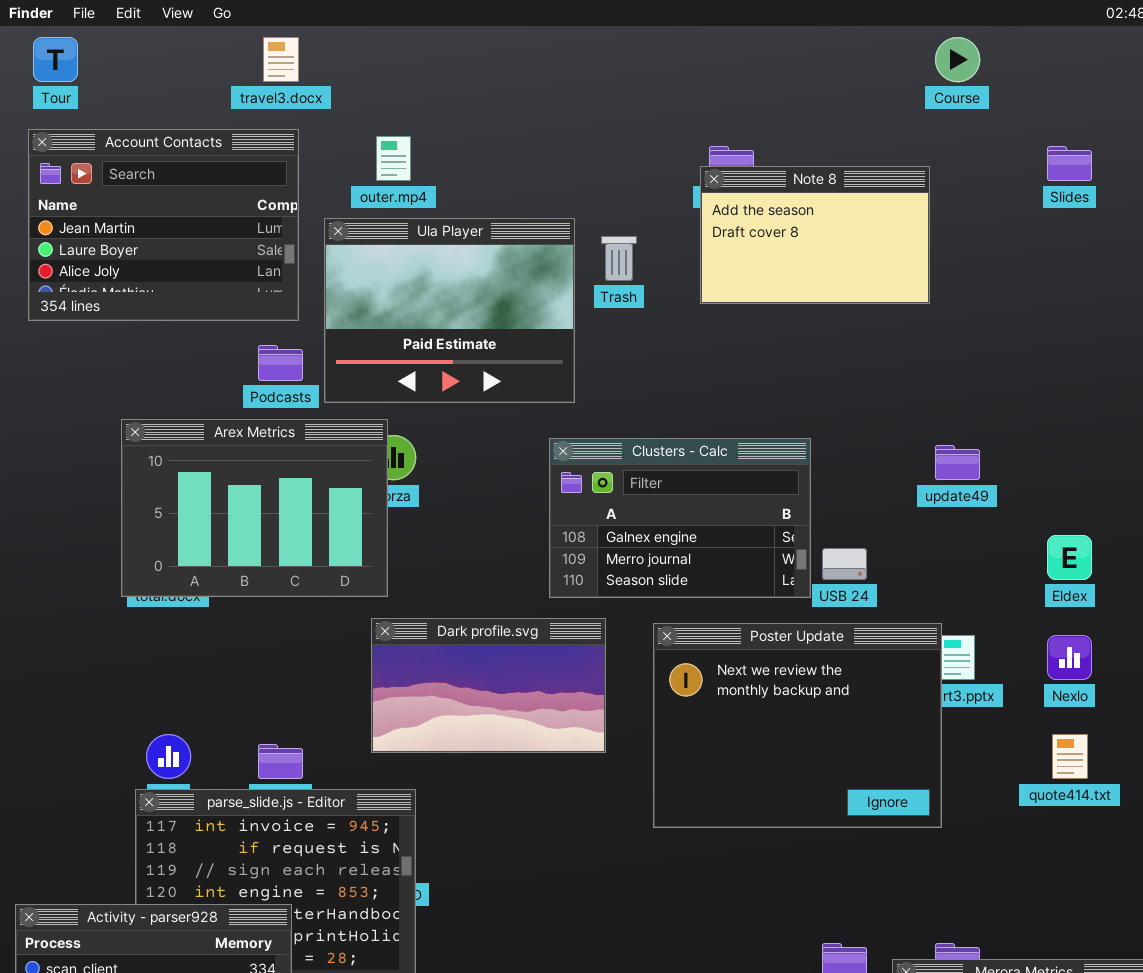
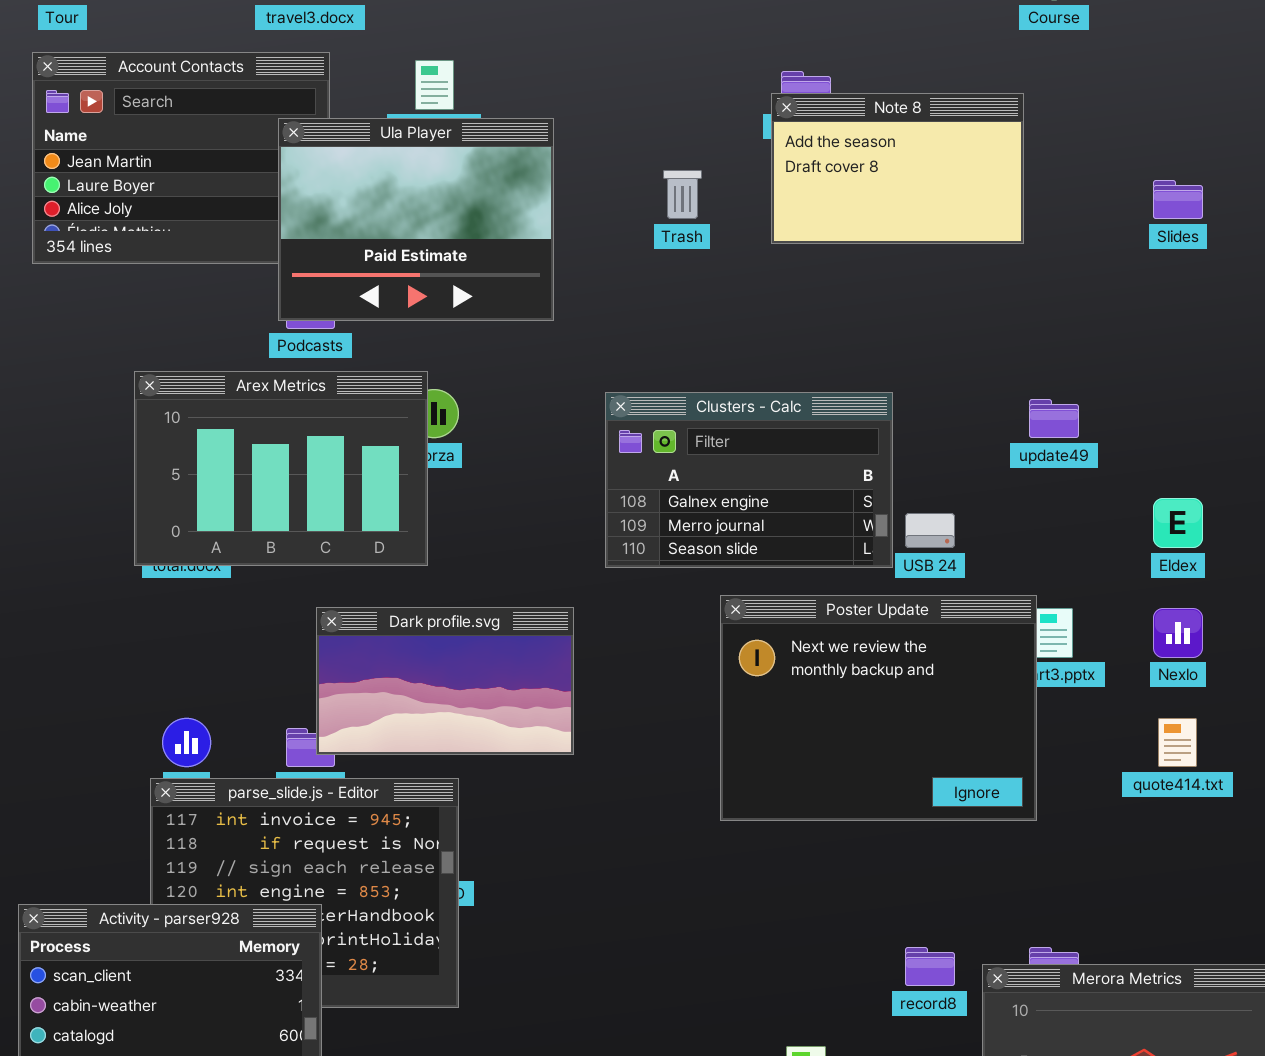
Slides: [1047,146,1092,181] -> [1153,180,1203,219], moved
Ula Player: [324,218,575,403] -> [278,118,554,321], moved
Dark profile.svg: [371,618,606,753] -> [316,607,574,755], moved

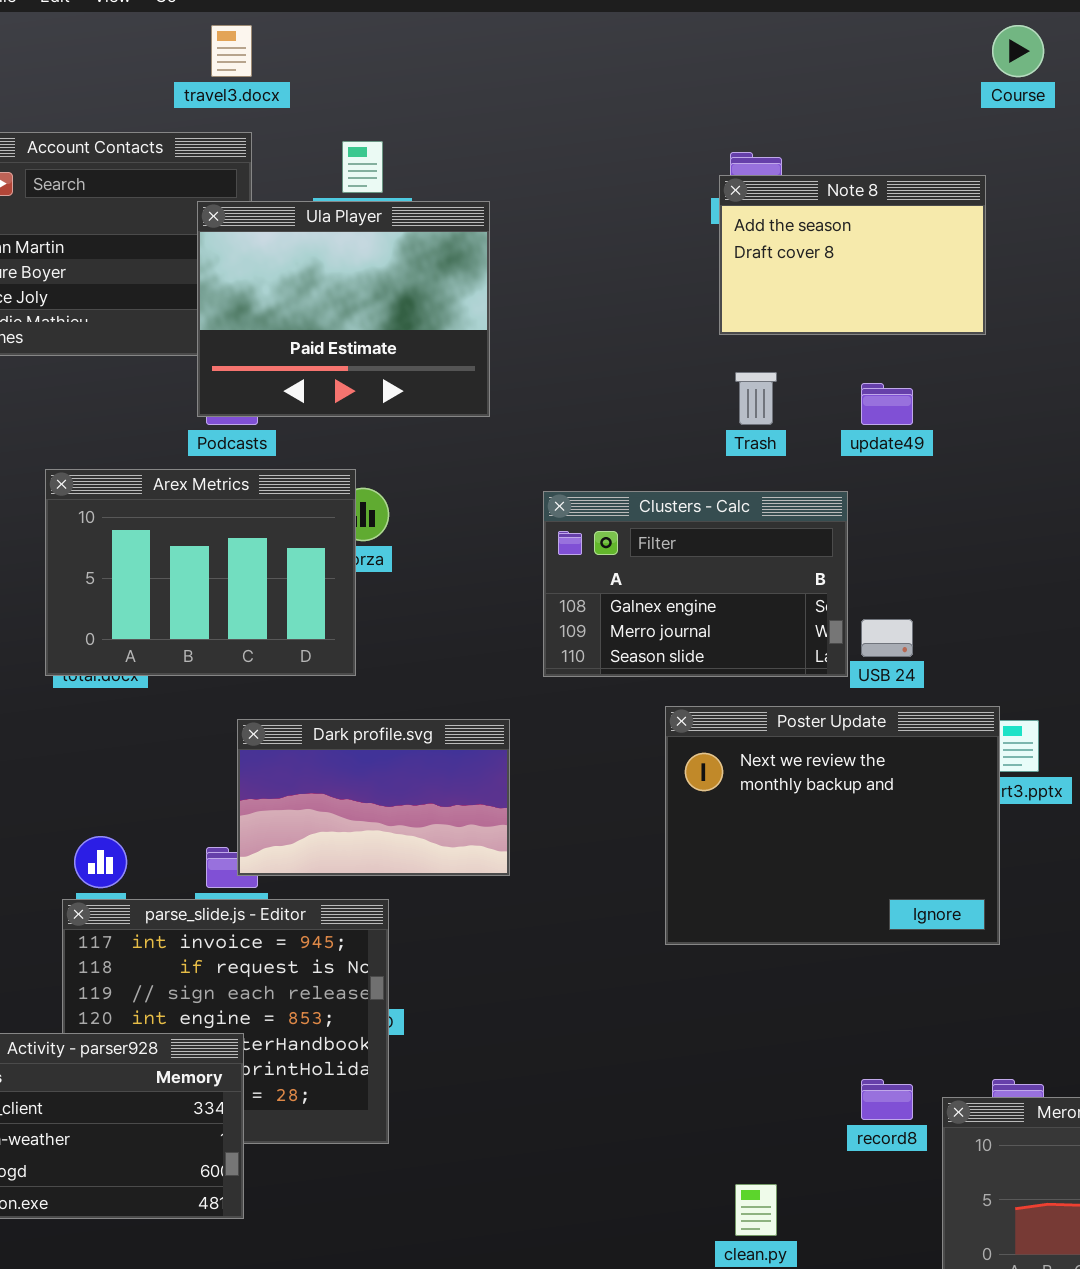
Trash: [663,170,702,219] -> [735,372,777,425], moved
update49: [1029,399,1079,438] -> [861,383,913,425], moved

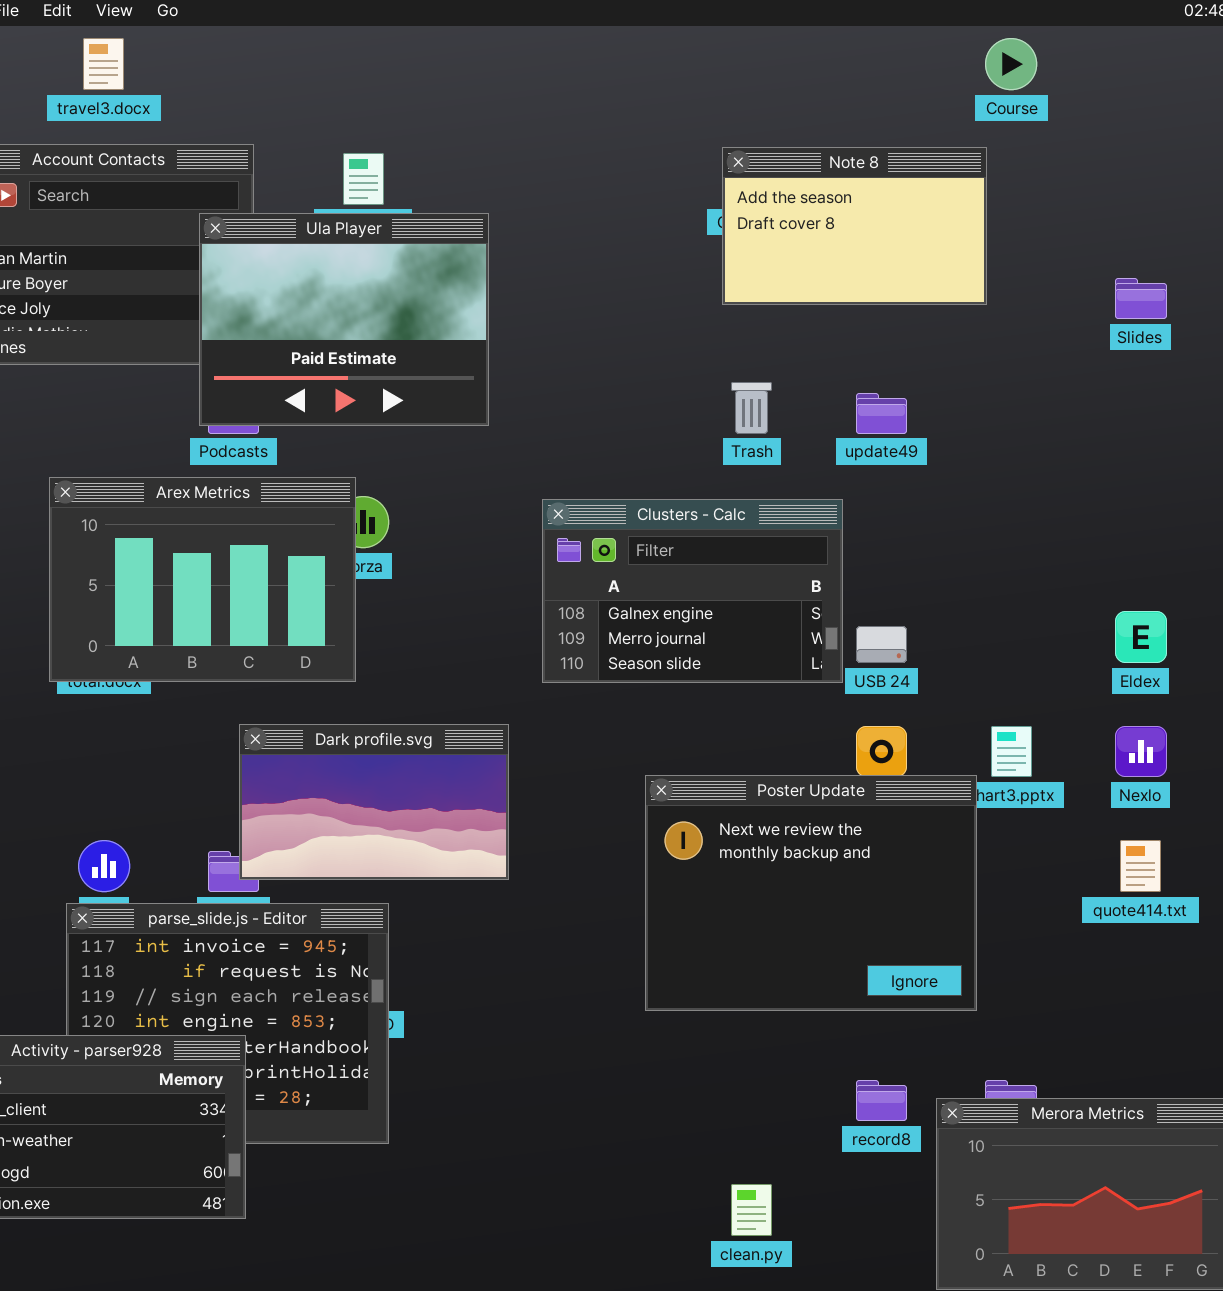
travel3.docx: [211,25,252,77] -> [83,38,124,90], moved
Note 8: [719,175,986,335] -> [722,147,987,305], moved
Poster Update: [665,706,1000,945] -> [645,775,977,1011], moved

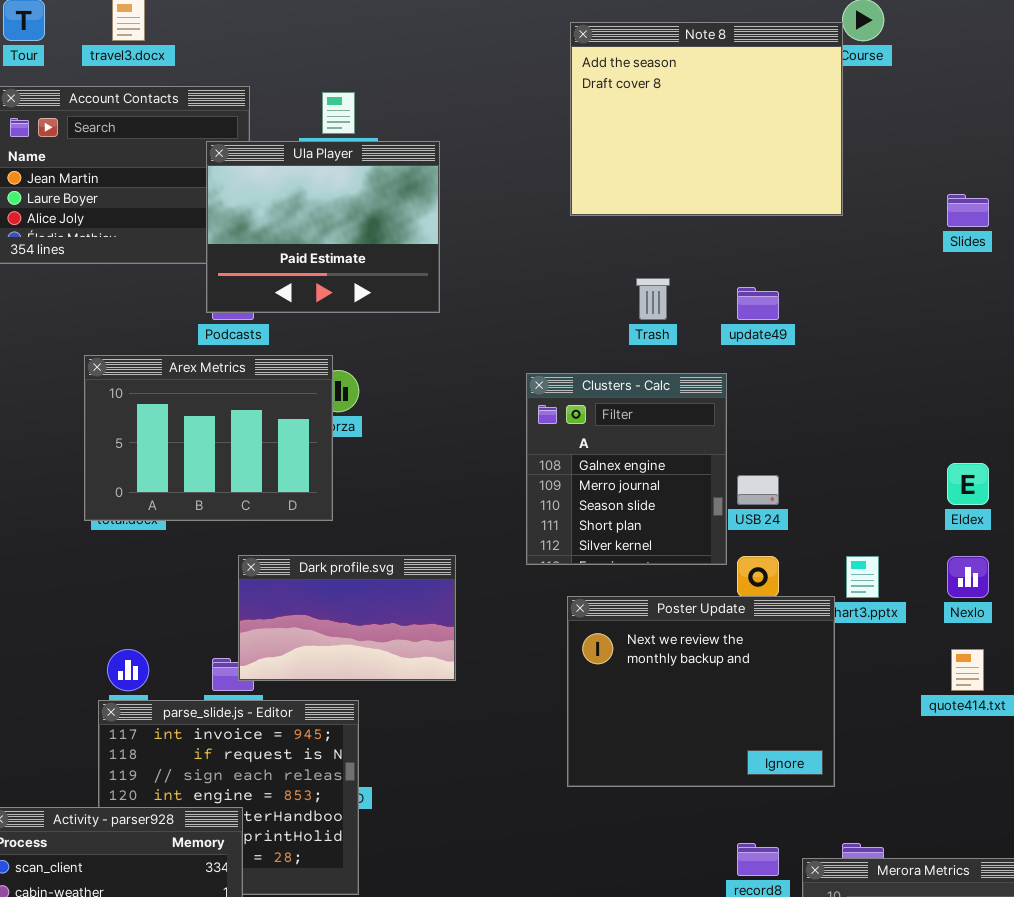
Note 8: [722,147,987,305] -> [570,22,843,216], resized
Clusters - Calc: [542,499,843,683] -> [526,373,727,565], resized

